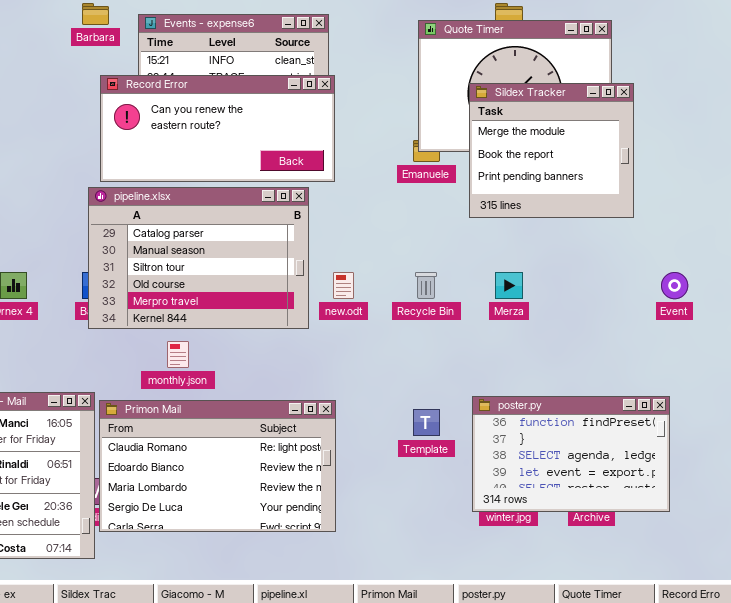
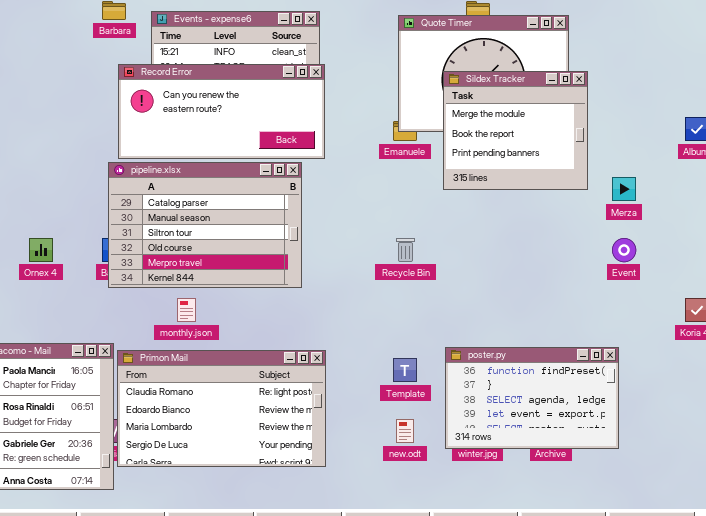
new.odt: [333,272,354,299] -> [396,419,414,443], moved
Merza: [495,272,523,299] -> [612,177,636,201], moved

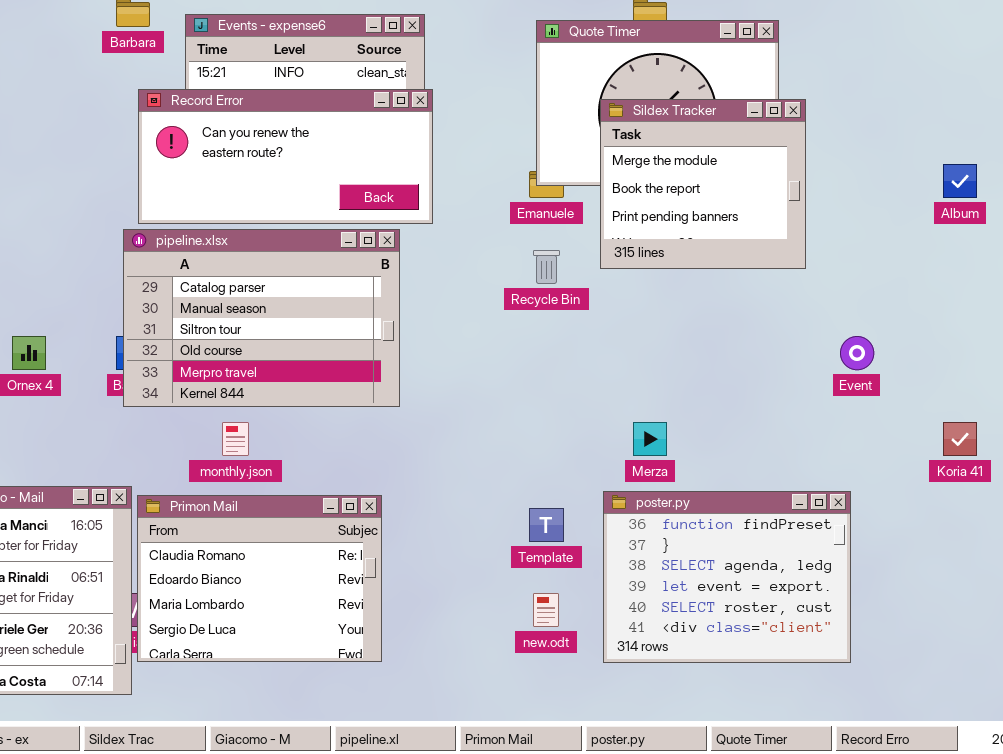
Merza: [612,177,636,201] -> [633,422,667,456], moved
Recycle Bin: [396,238,415,262] -> [533,250,560,284], moved
poster.py: [445,347,619,449] -> [603,491,851,663], resized
Primon Mail: [117,350,326,467] -> [137,495,382,662], resized

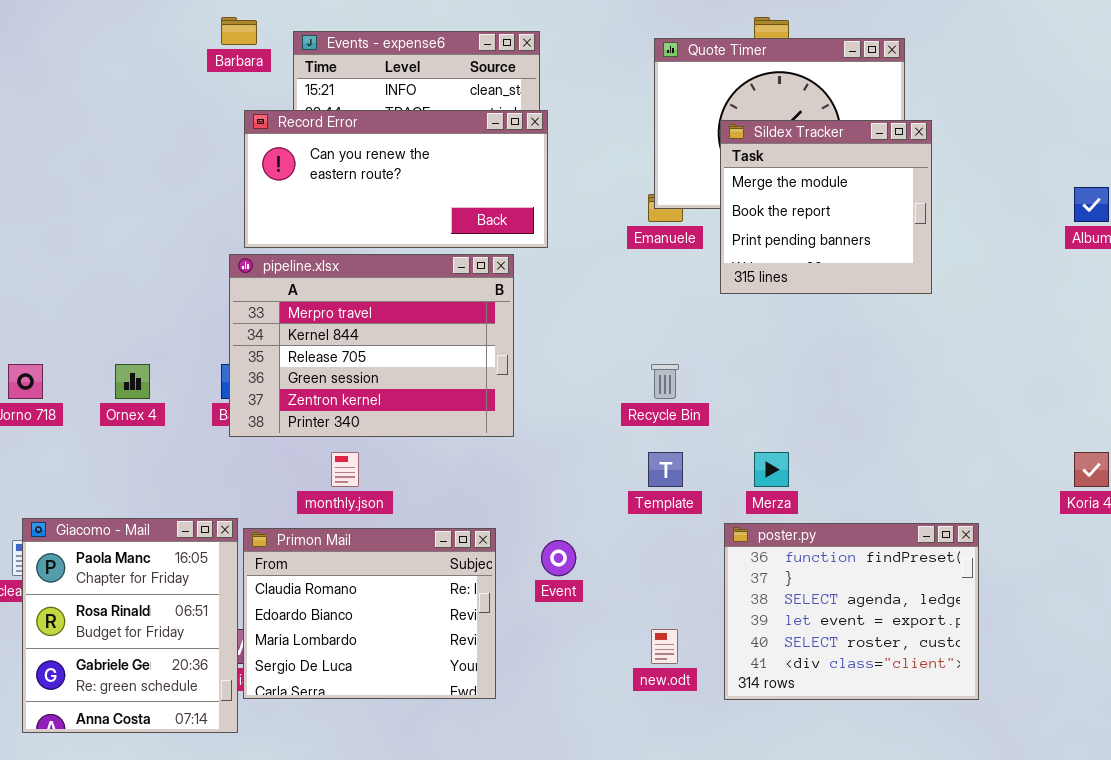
pipeline.xlsx: [123,229,400,407] -> [229,254,514,437], scrolled down 4 rows
Recycle Bin: [533,250,560,284] -> [651,364,679,399], moved
Event: [840,336,874,370] -> [541,540,576,576], moved
Template: [529,508,564,542] -> [648,452,683,487], moved

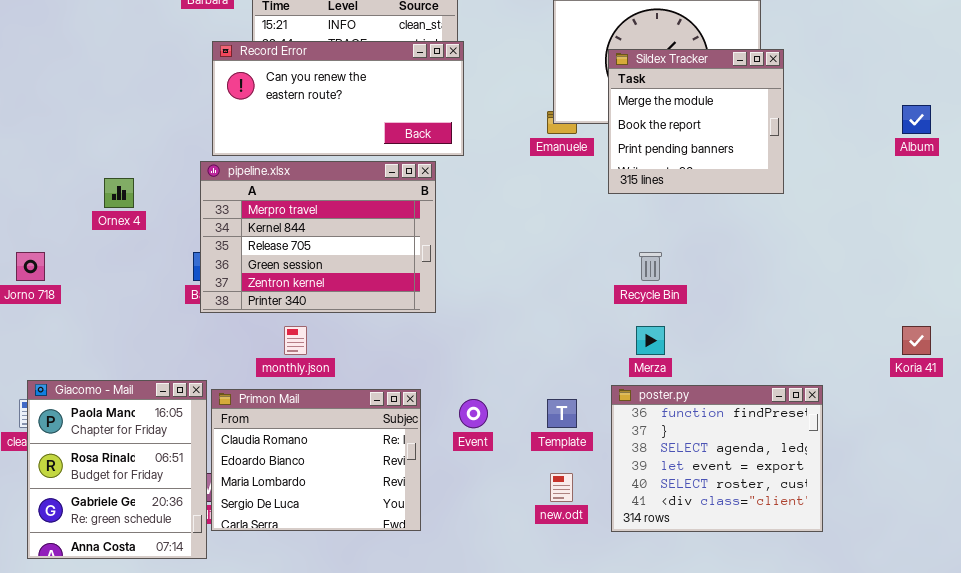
Ornex 4: [115,364,150,399] -> [104,178,134,208], moved
Recycle Bin: [651,364,679,399] -> [639,252,662,281], moved
Template: [648,452,683,487] -> [547,399,577,428], moved

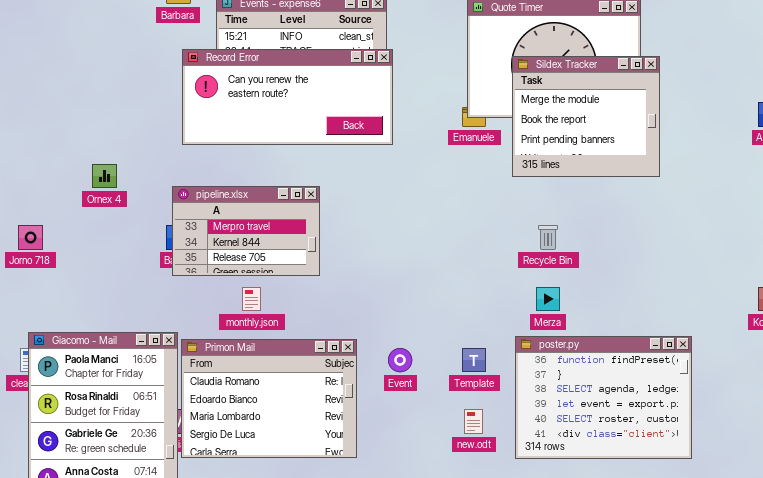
pipeline.xlsx: [200,161,436,313] -> [172,186,320,276], resized

